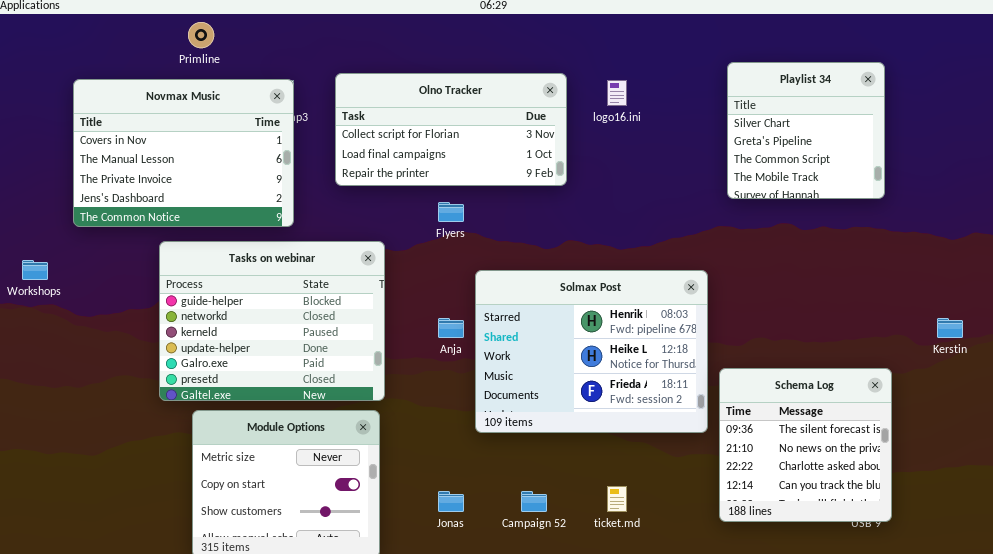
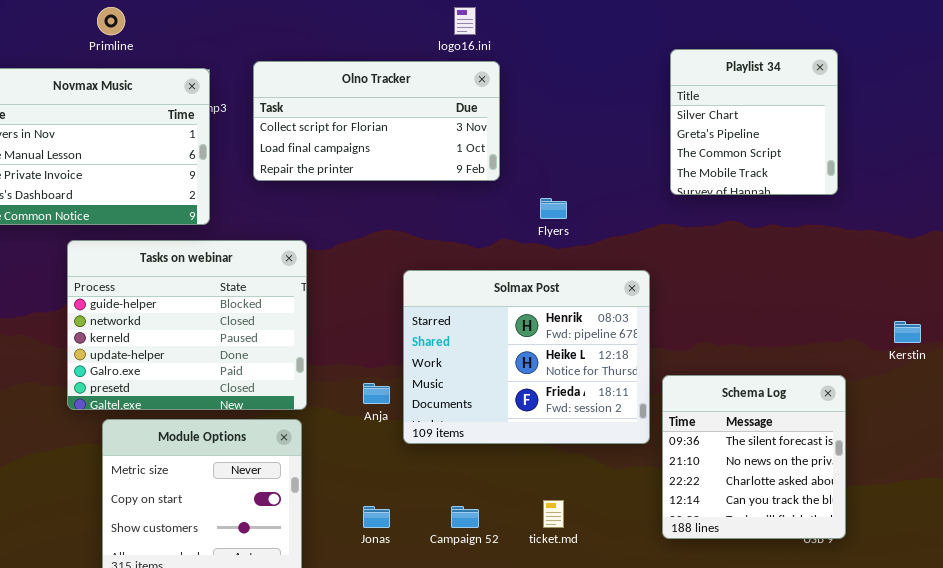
logo16.ini: [607,80,627,106] -> [454,7,476,35], moved
Flyers: [438,202,464,222] -> [540,198,567,219], moved
Anja: [438,318,464,338] -> [363,383,390,404], moved

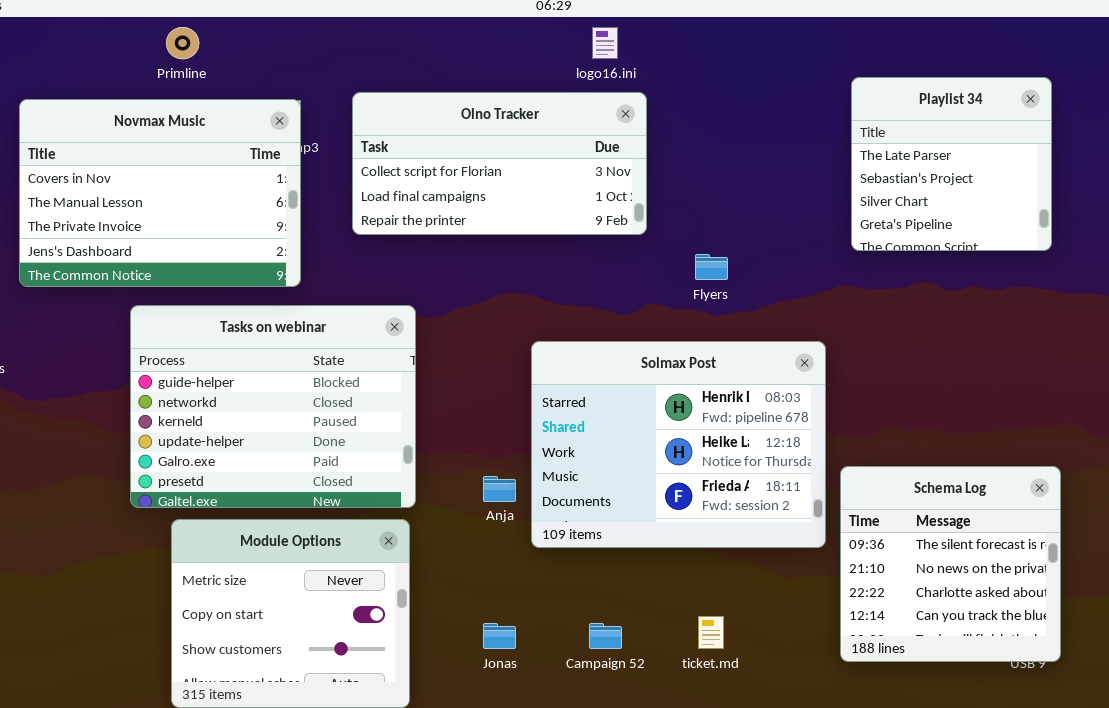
Playlist 34: [670,49,838,195] -> [851,77,1052,251], scrolled up 2 rows

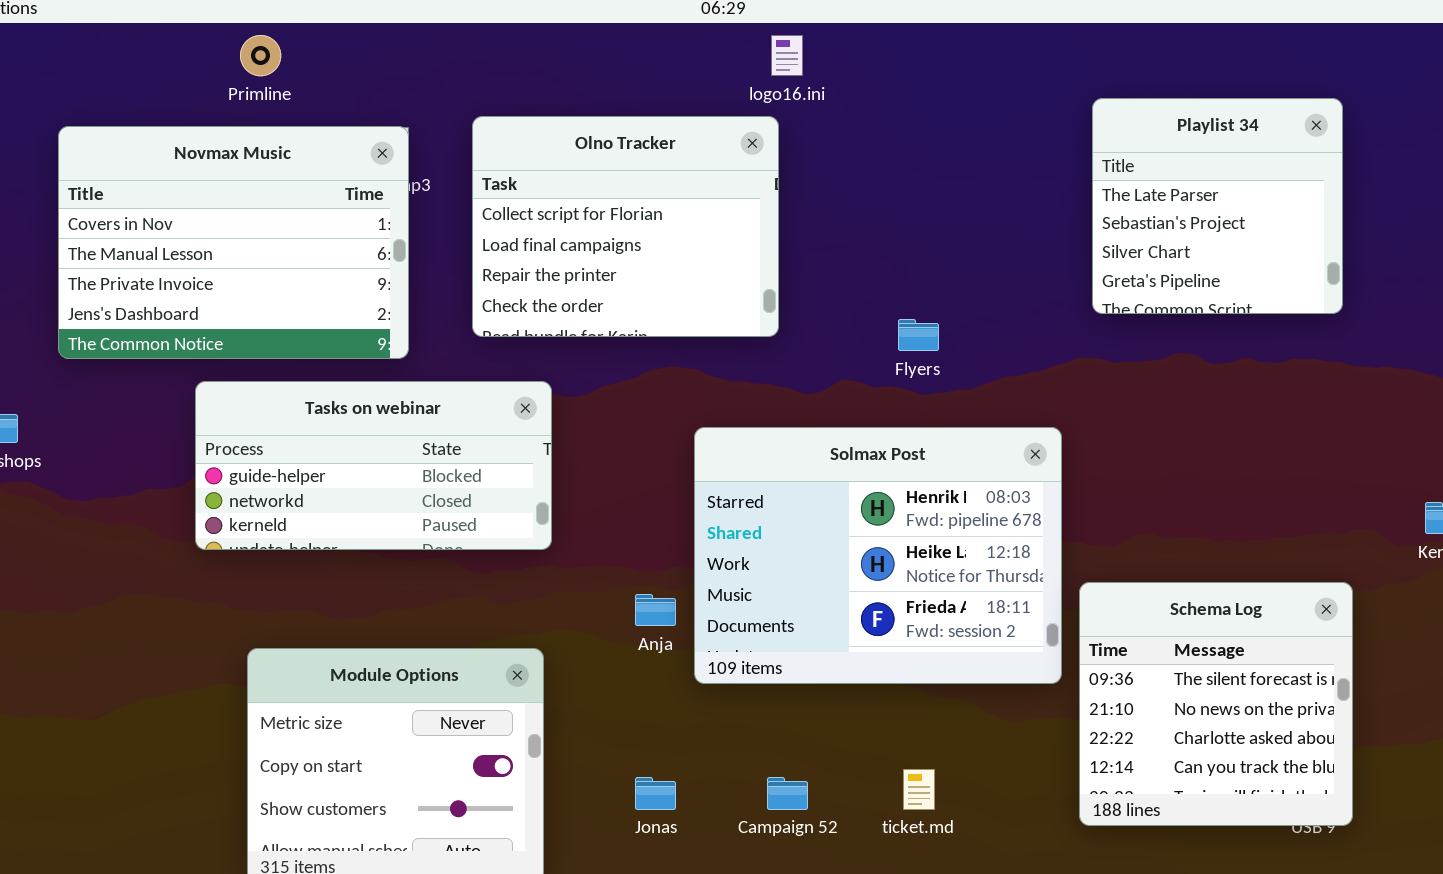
Olno Tracker: [352,92,647,235] -> [472,116,779,337], resized
Tasks on webinar: [130,305,416,508] -> [195,381,552,550], resized

